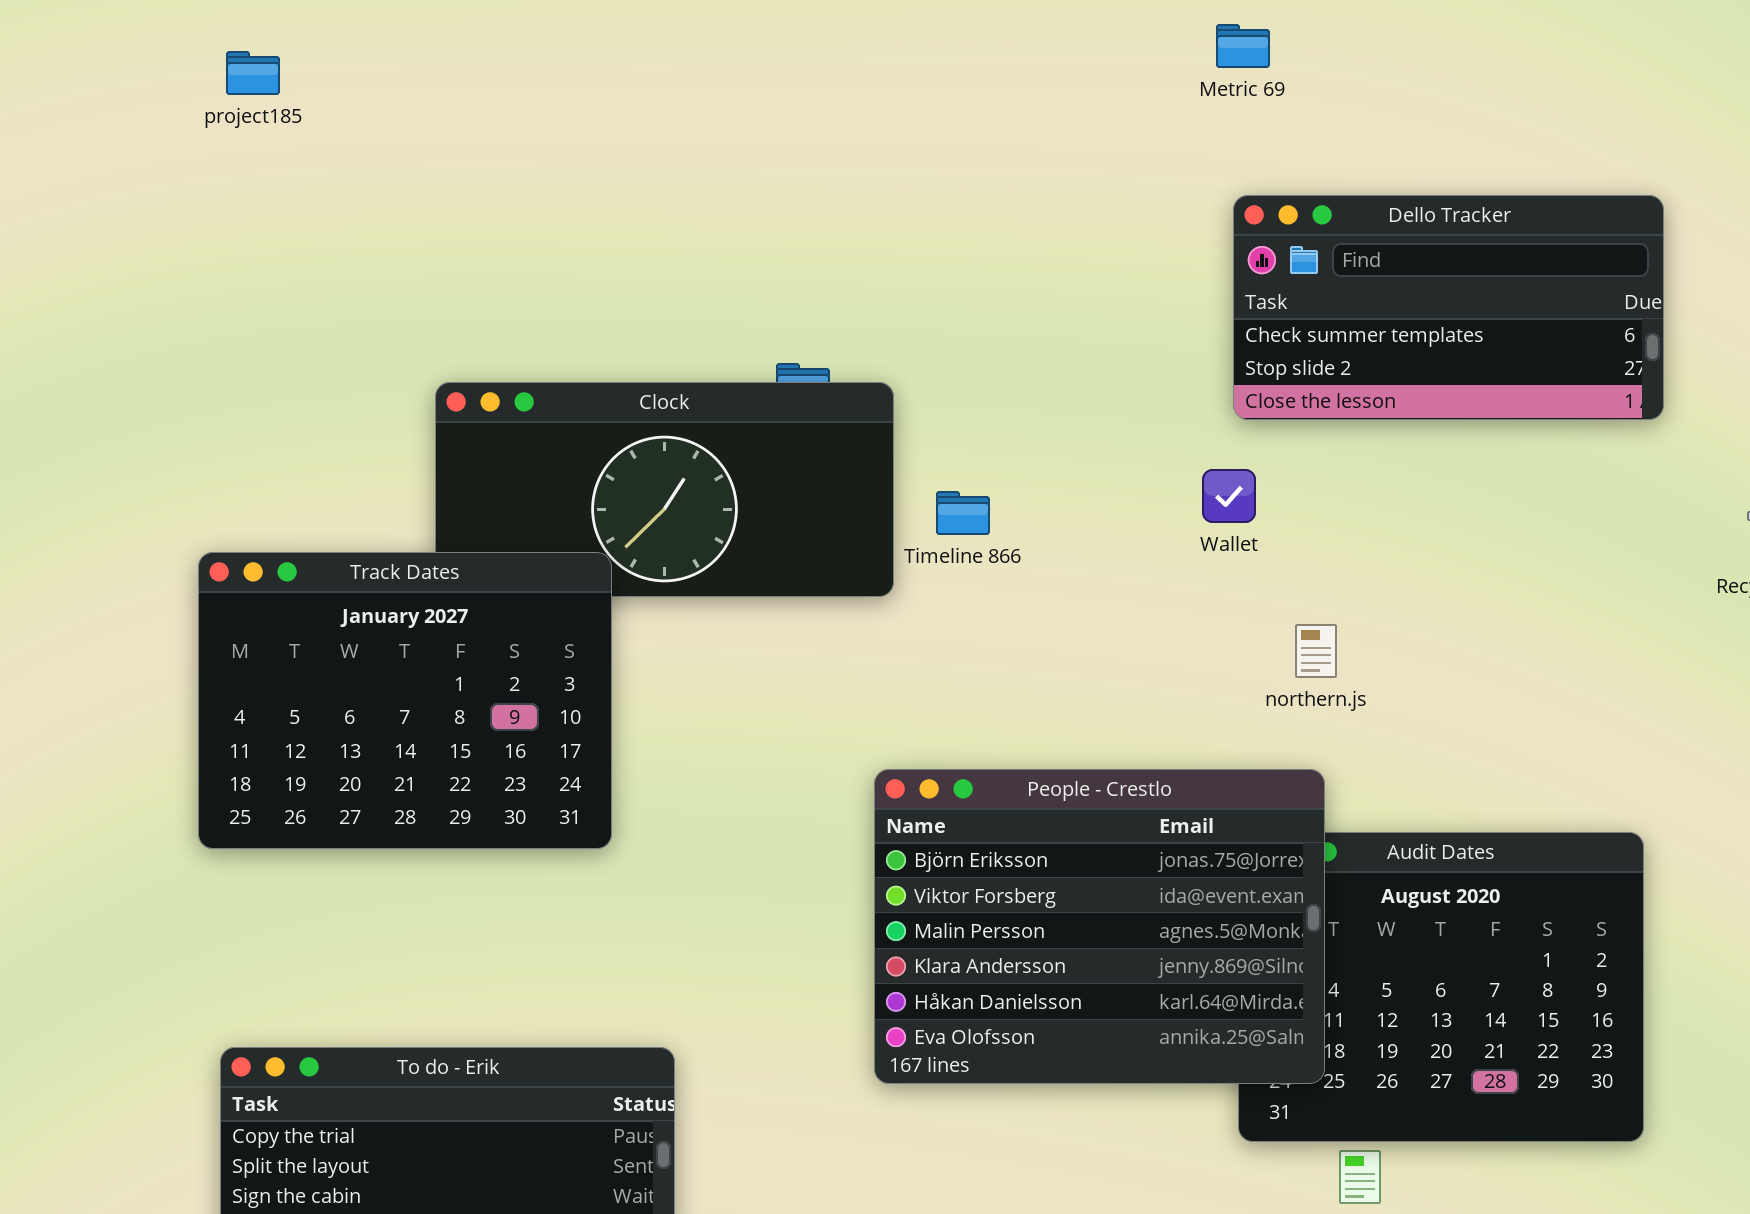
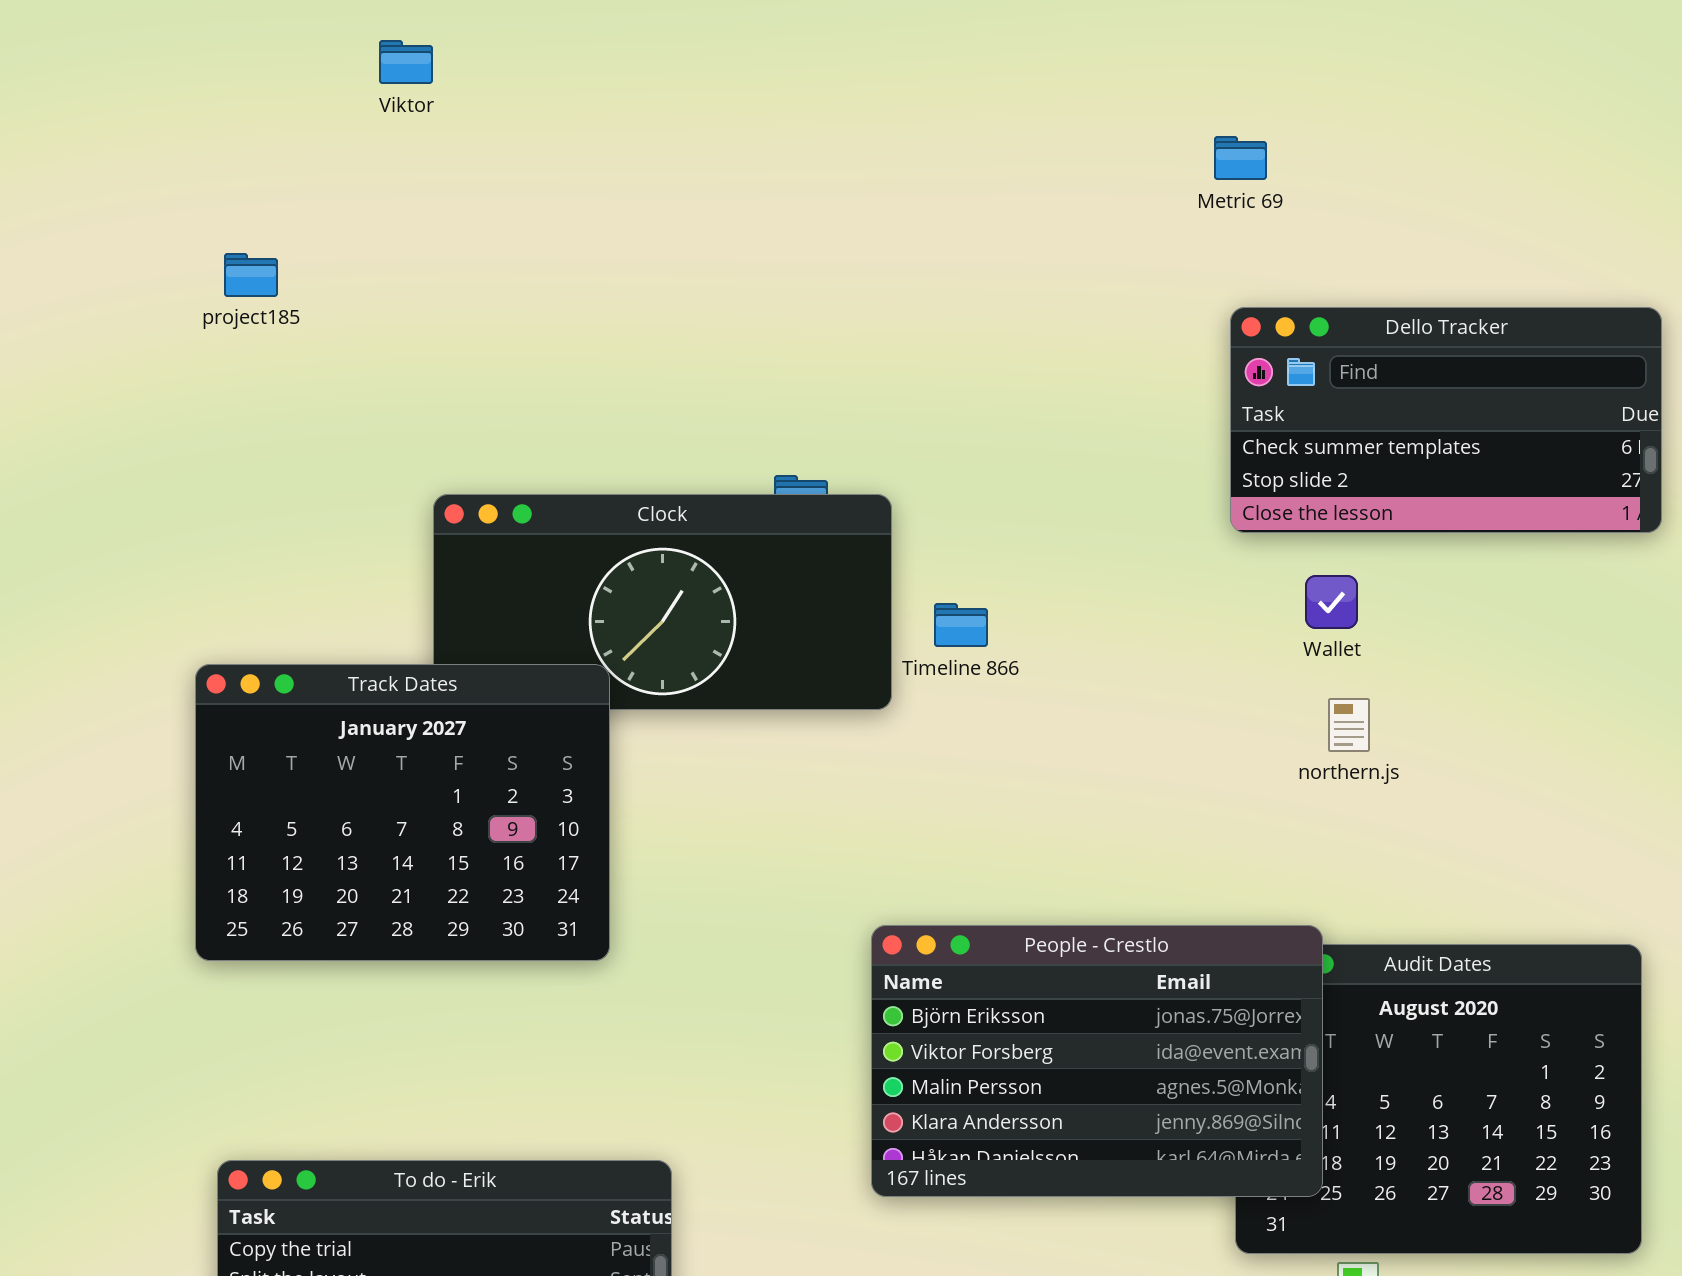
project185: [226,51,280,95] -> [224,253,278,297], moved
Wallet: [1202,469,1256,523] -> [1305,575,1358,629], moved
northern.js: [1295,624,1337,678] -> [1328,698,1370,752], moved
People - Crestlo: [874,769,1325,1084] -> [871,925,1323,1197], resized

